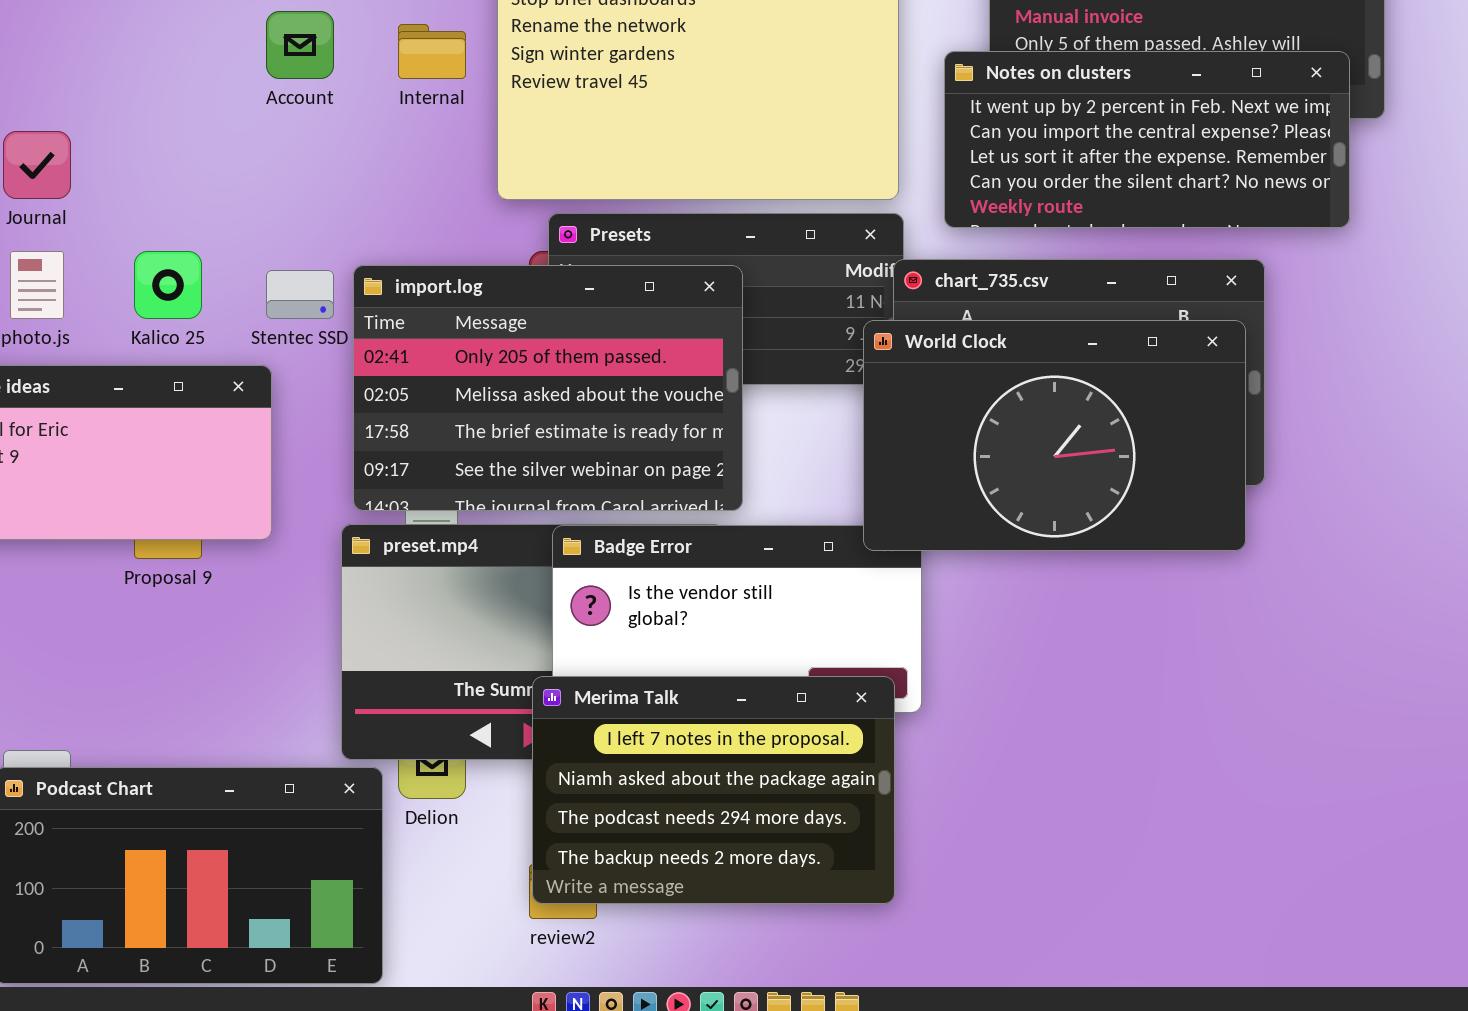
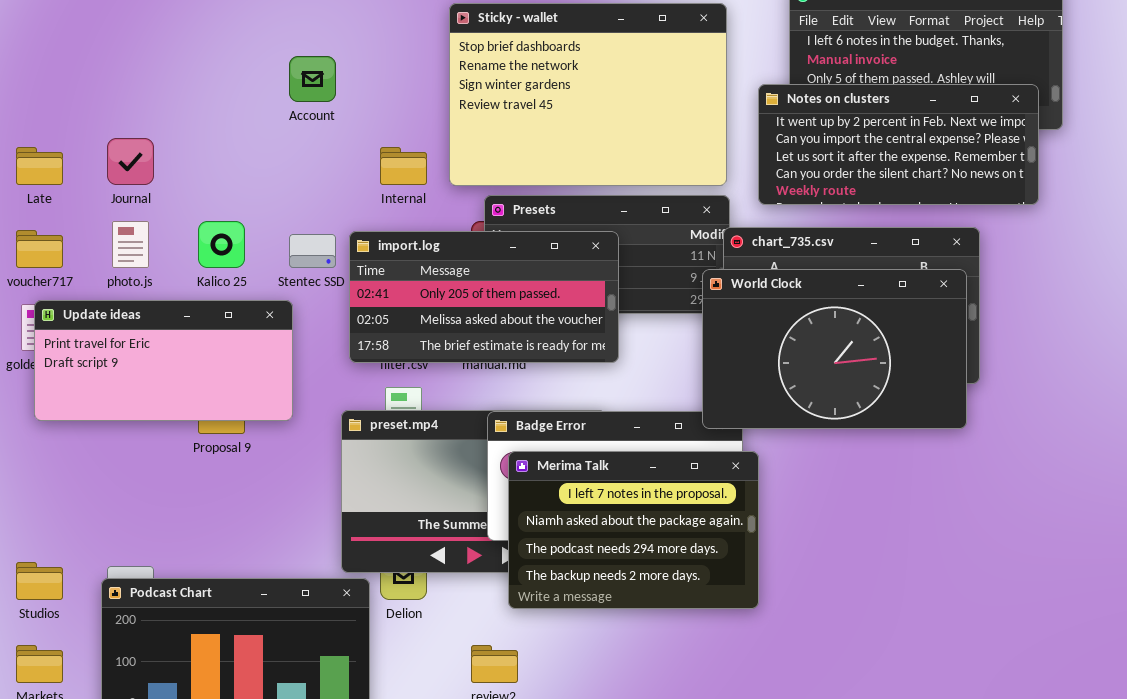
Internal: [398,24,466,79] -> [380,147,427,185], moved
import.log: [353,265,743,511] -> [349,231,619,363], resized
Merima Talk: [532,676,895,904] -> [508,451,759,609], moved

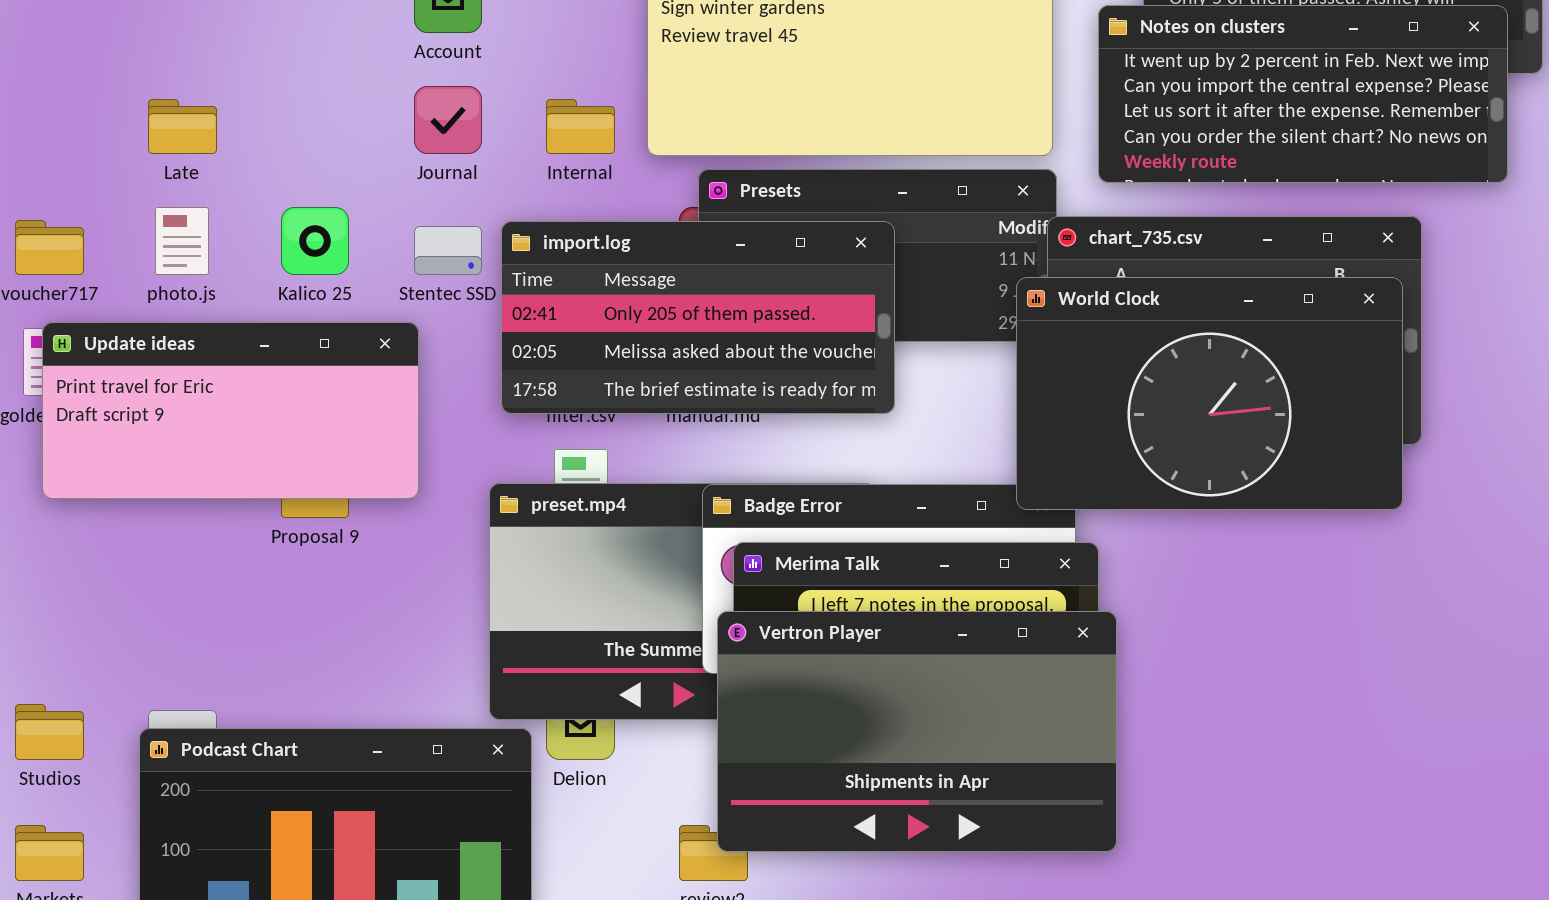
Journal: [107,138,154,185] -> [414,86,482,154], moved
Late: [16,147,63,185] -> [148,99,217,154], moved
Vertron Player: none -> [717,611,1117,852], opened

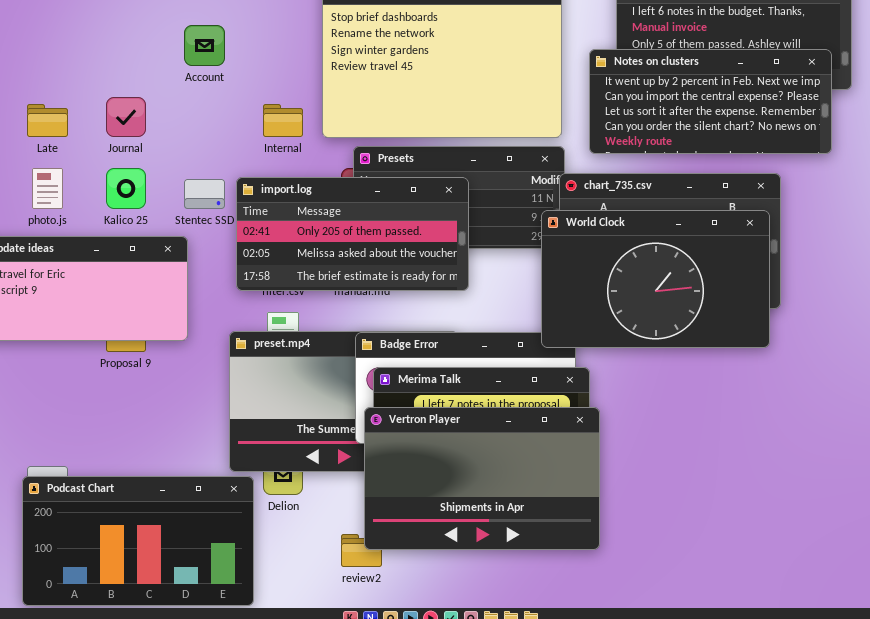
Journal: [414,86,482,154] -> [106,97,146,137], moved

